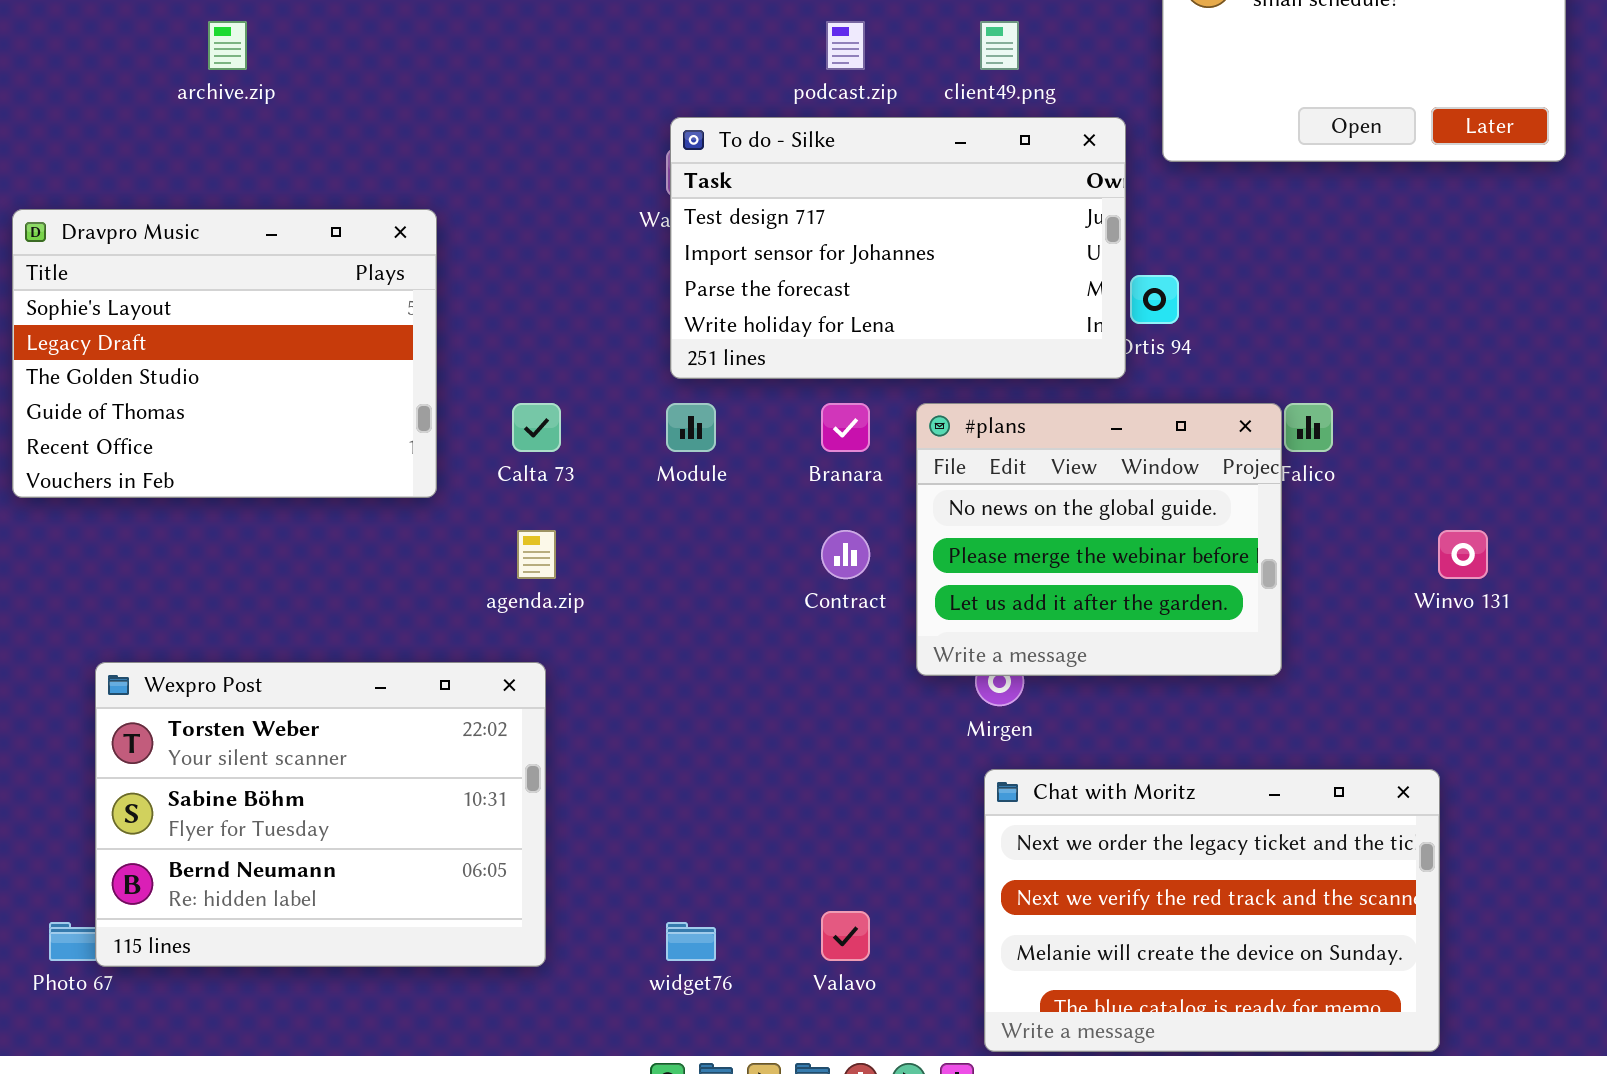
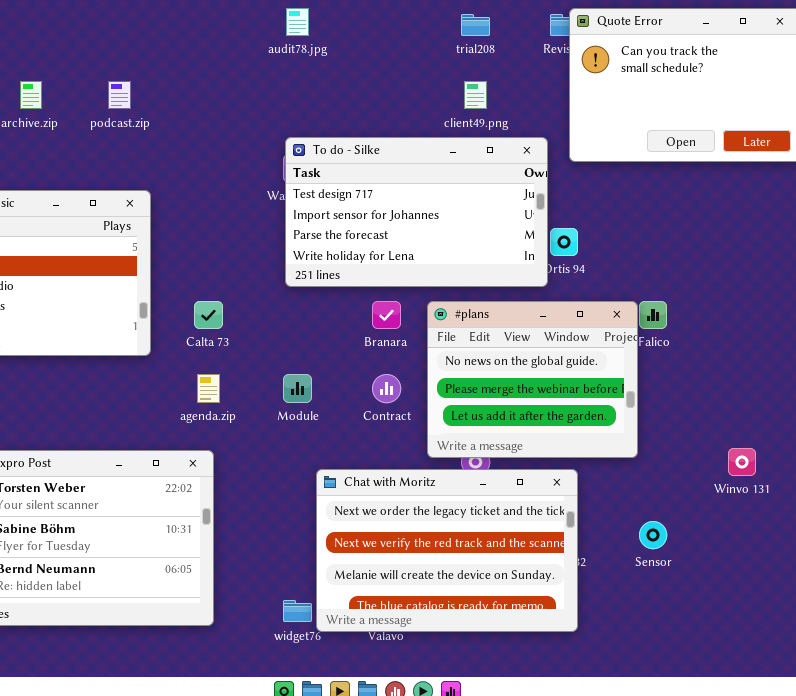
podcast.zip: [826,21,865,70] -> [108,81,131,109], moved
Module: [666,403,716,452] -> [283,374,312,403], moved
Winvo 131: [1438,530,1488,579] -> [728,448,756,476], moved
Chat with Moritz: [984,769,1440,1052] -> [316,469,578,632], moved

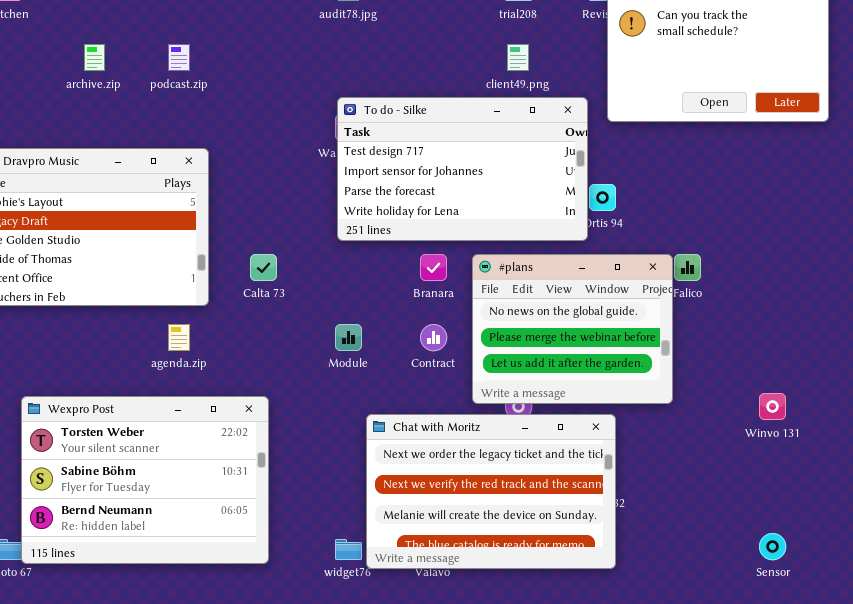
agenda.zip: [197,374,220,403] -> [168,324,190,351], moved
Sensor: [639,521,667,549] -> [759,533,786,560], moved

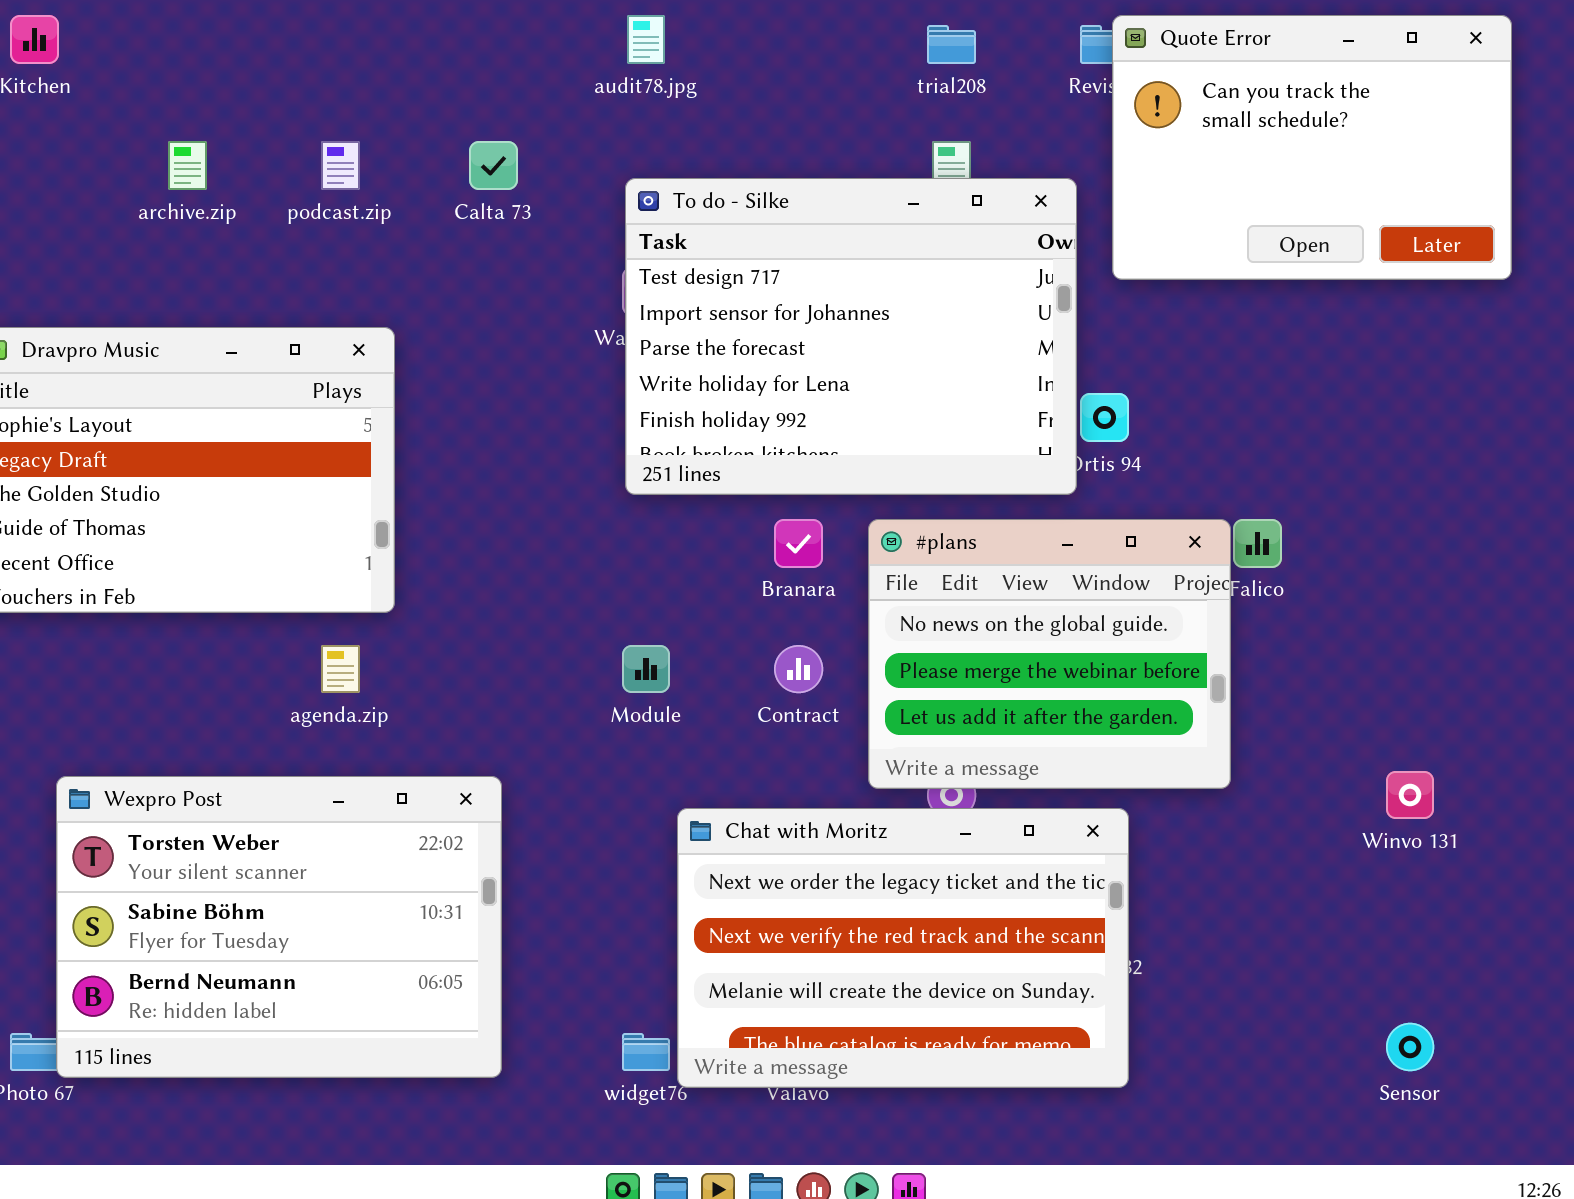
To do - Silke: [337,97,588,241] -> [625,178,1077,495], resized
Calta 73: [250,254,277,281] -> [469,141,518,190], moved

